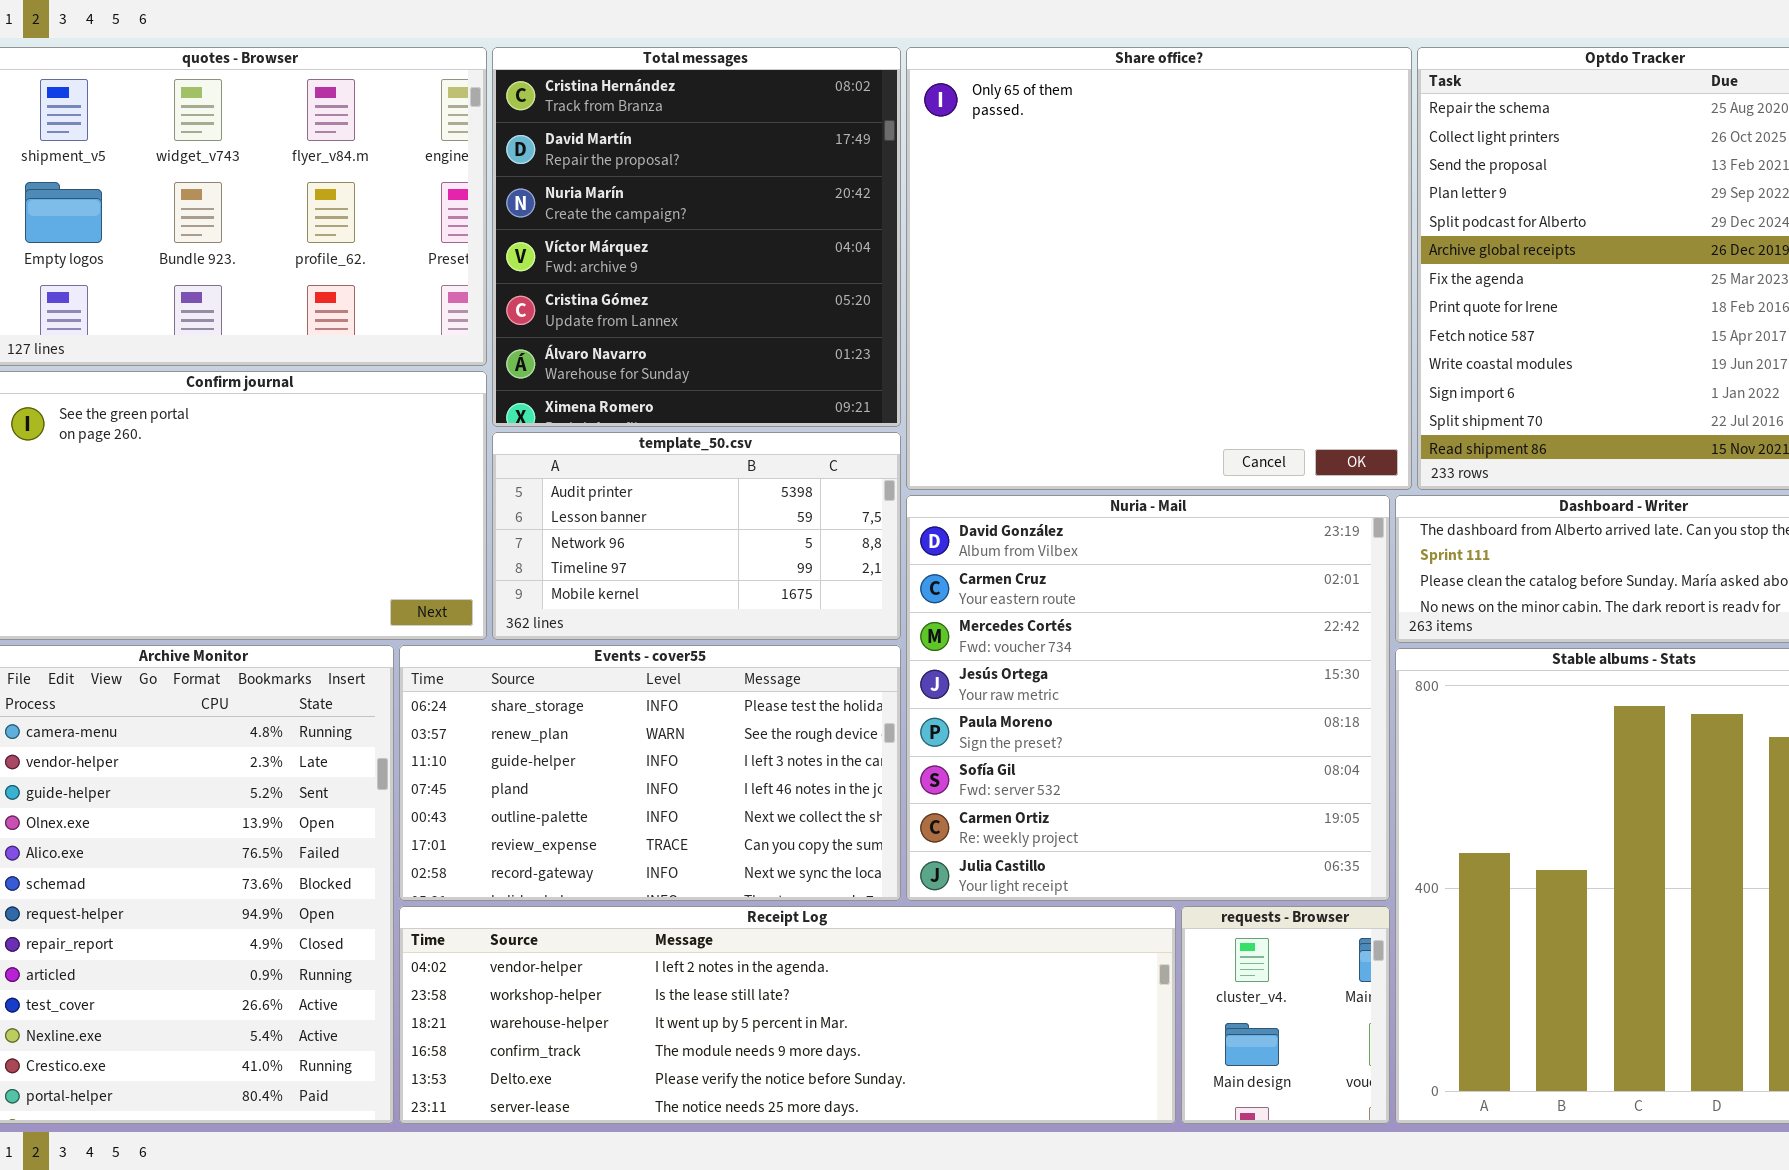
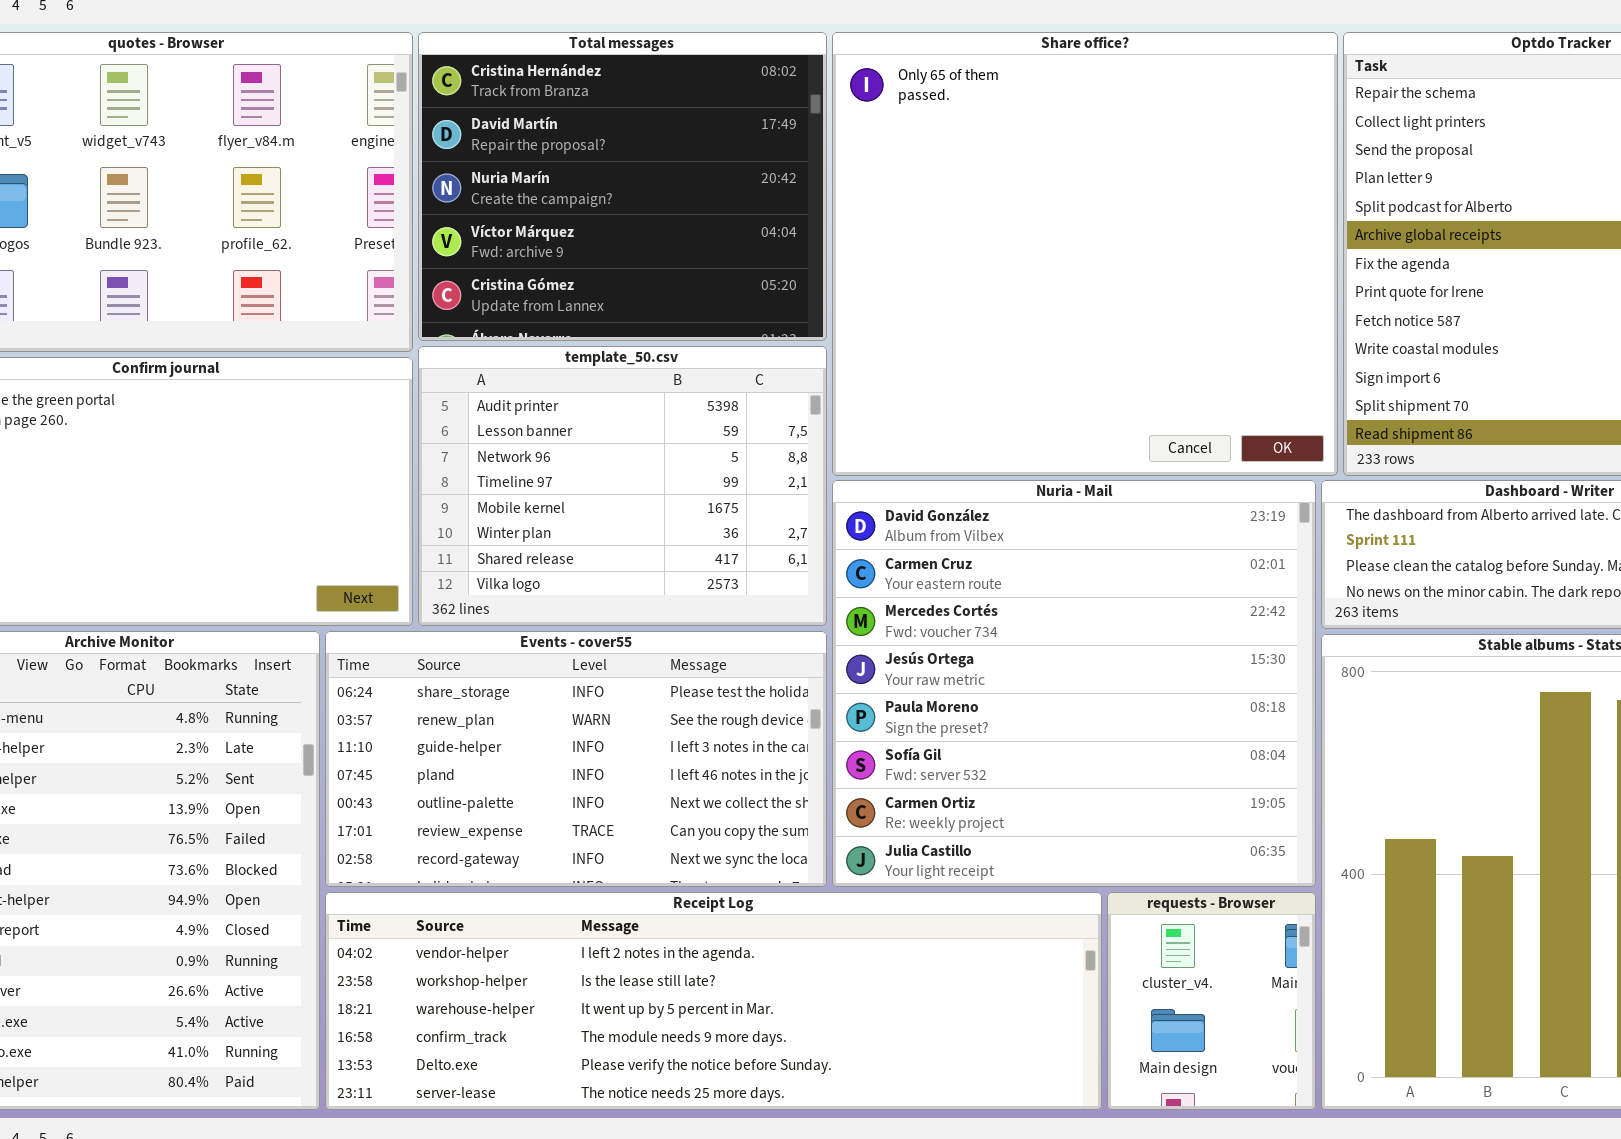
Total messages: [492,47,901,427] -> [418,32,827,341], resized
template_50.csv: [492,432,901,640] -> [418,346,827,626], resized

